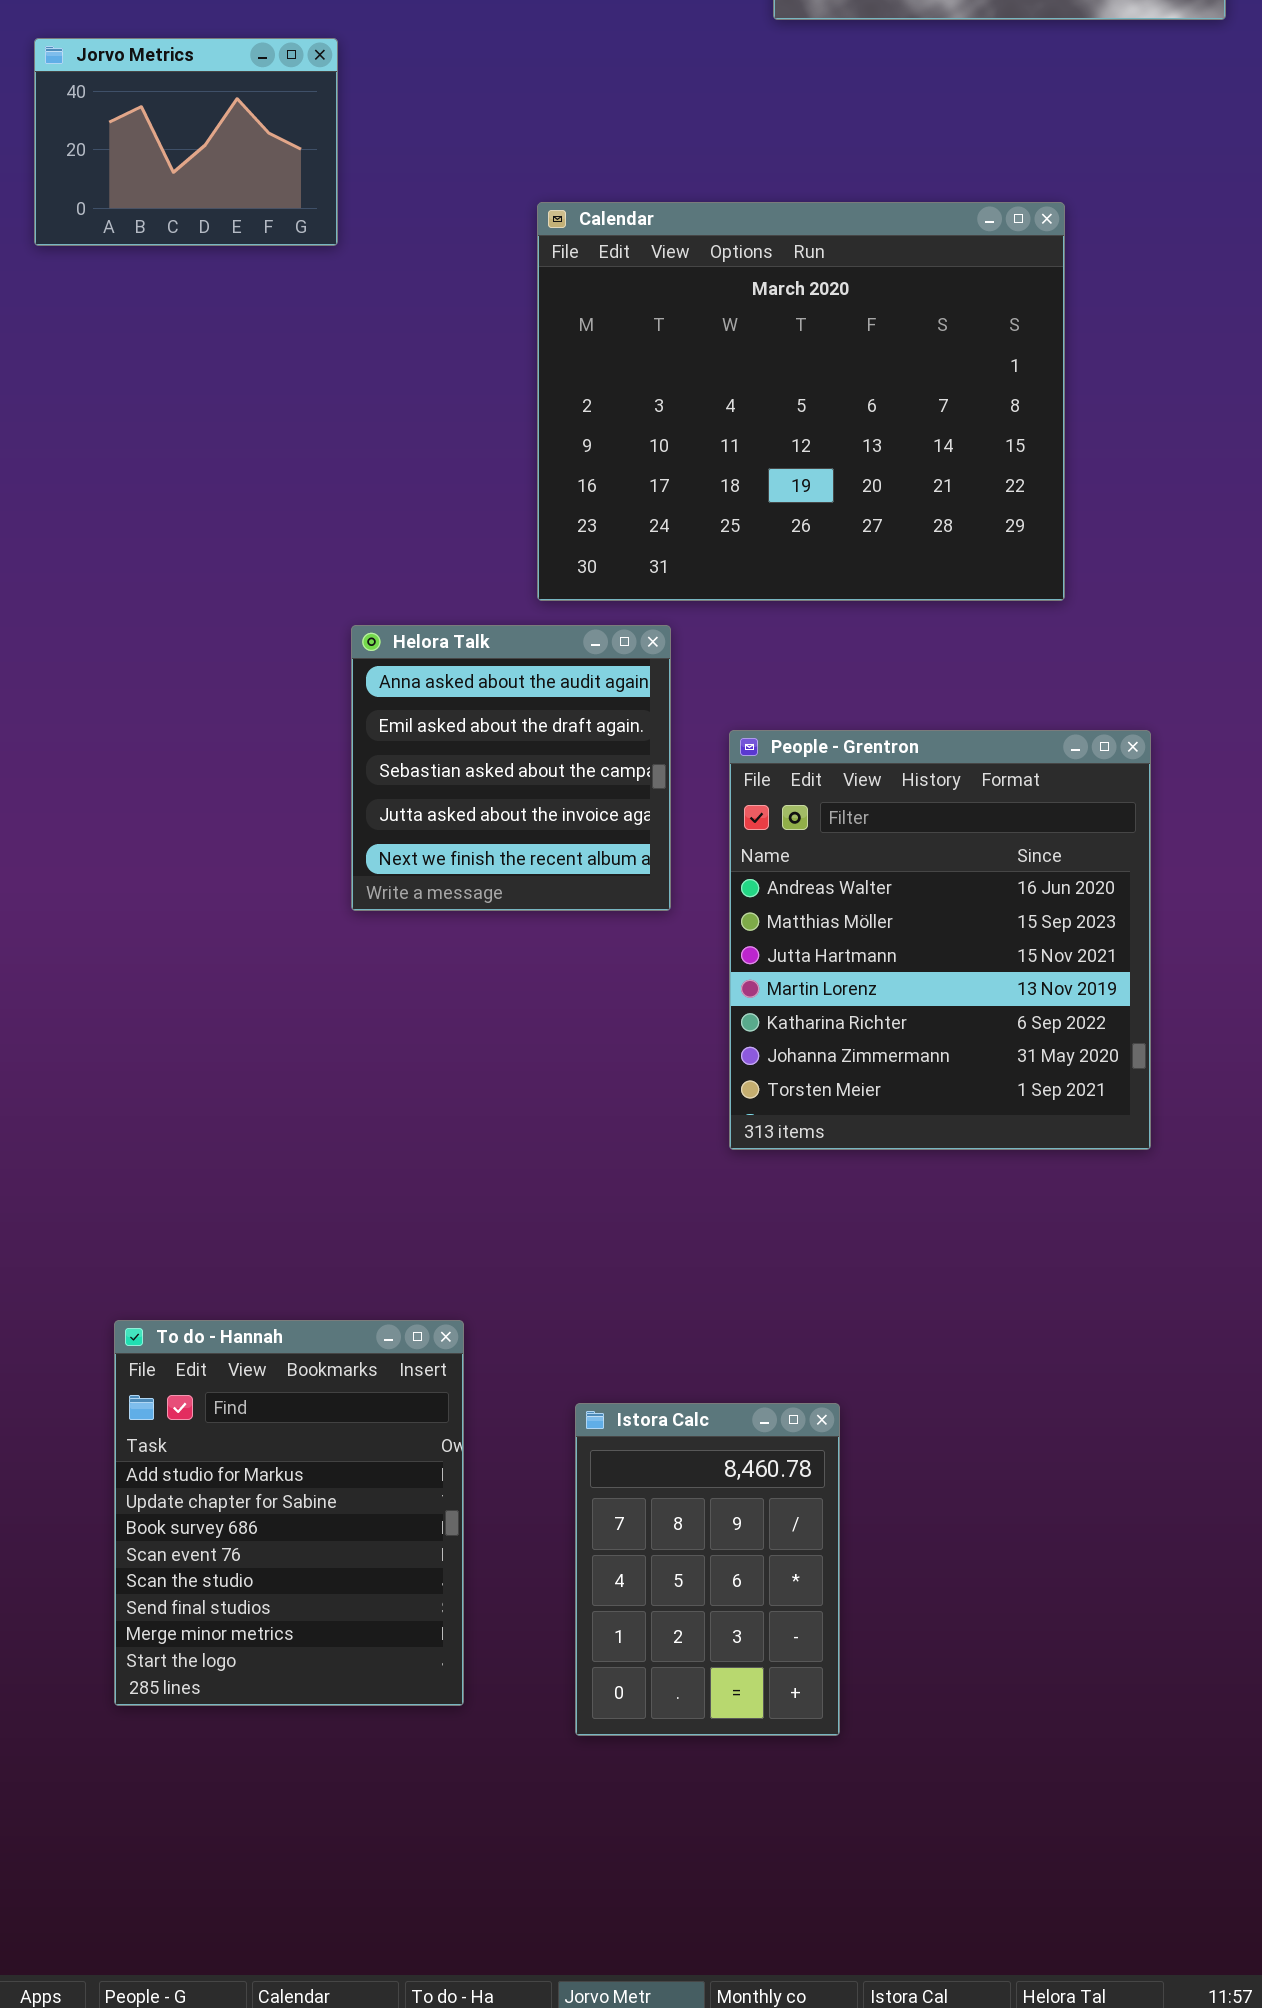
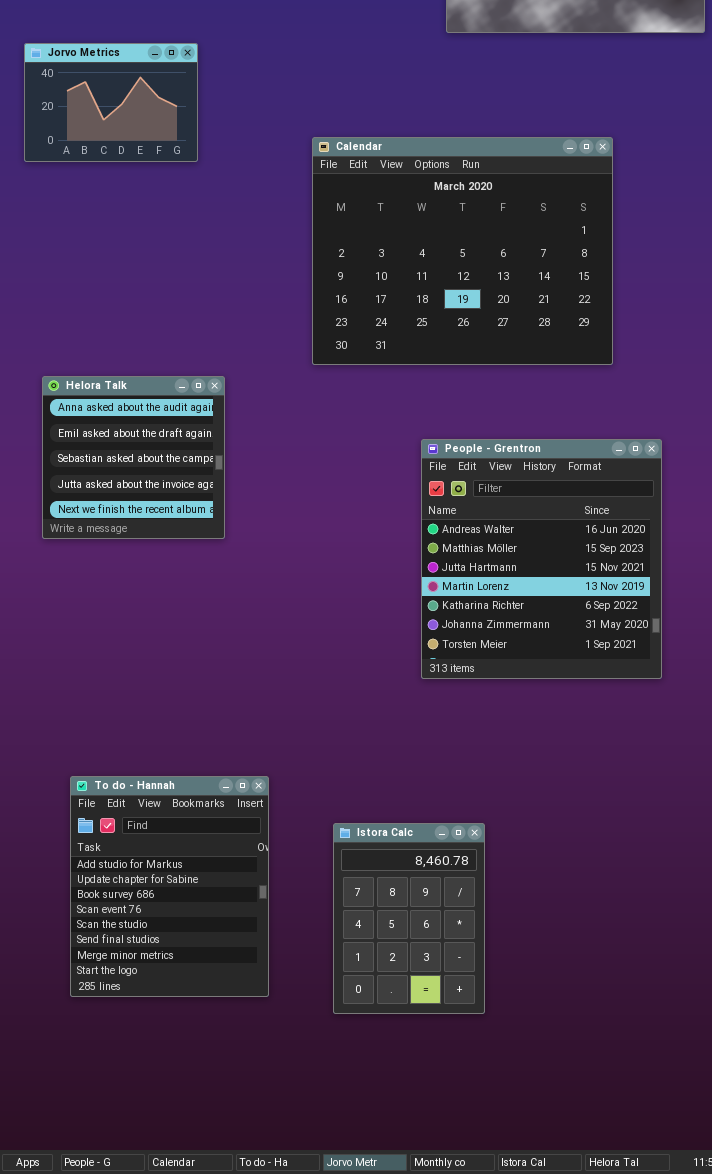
Helora Talk: [351,625,671,911] -> [42,376,225,539], moved

